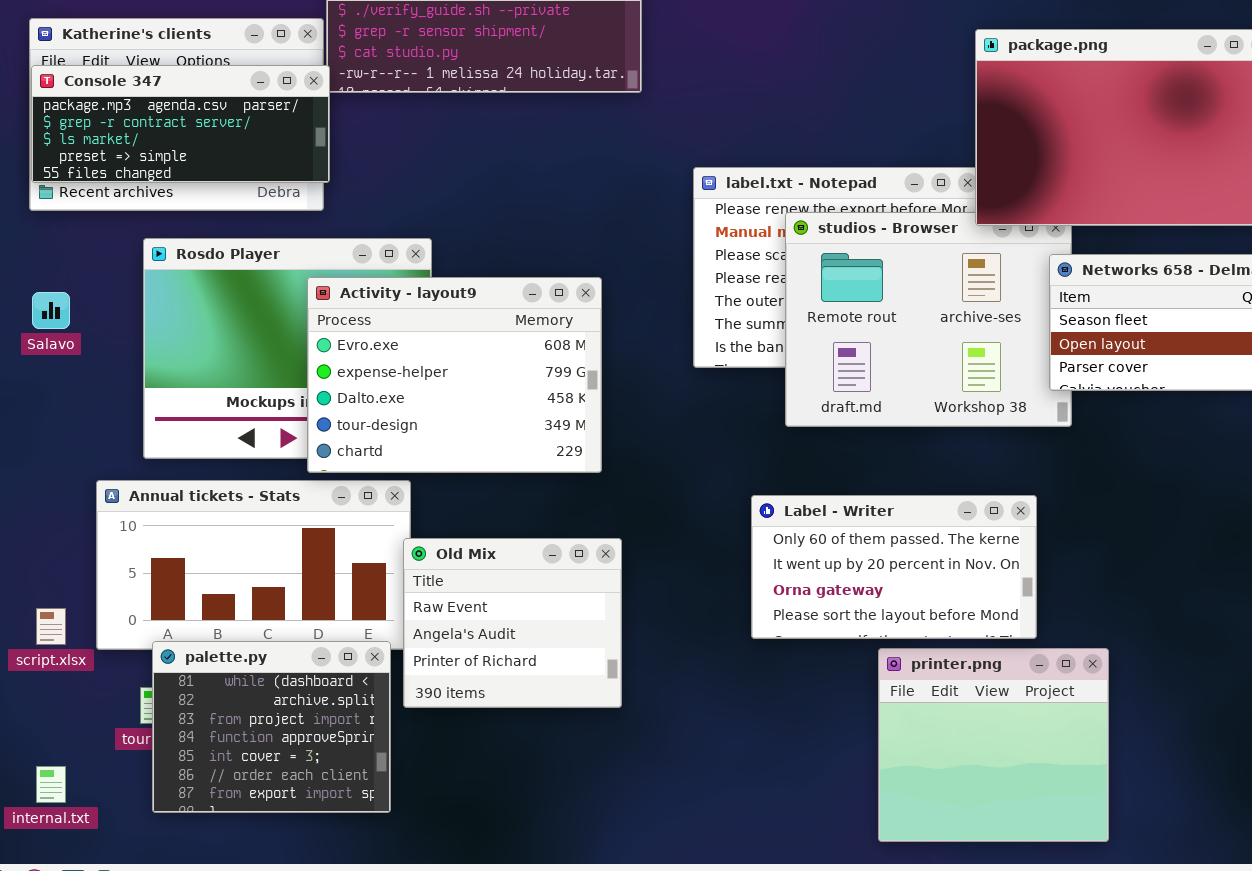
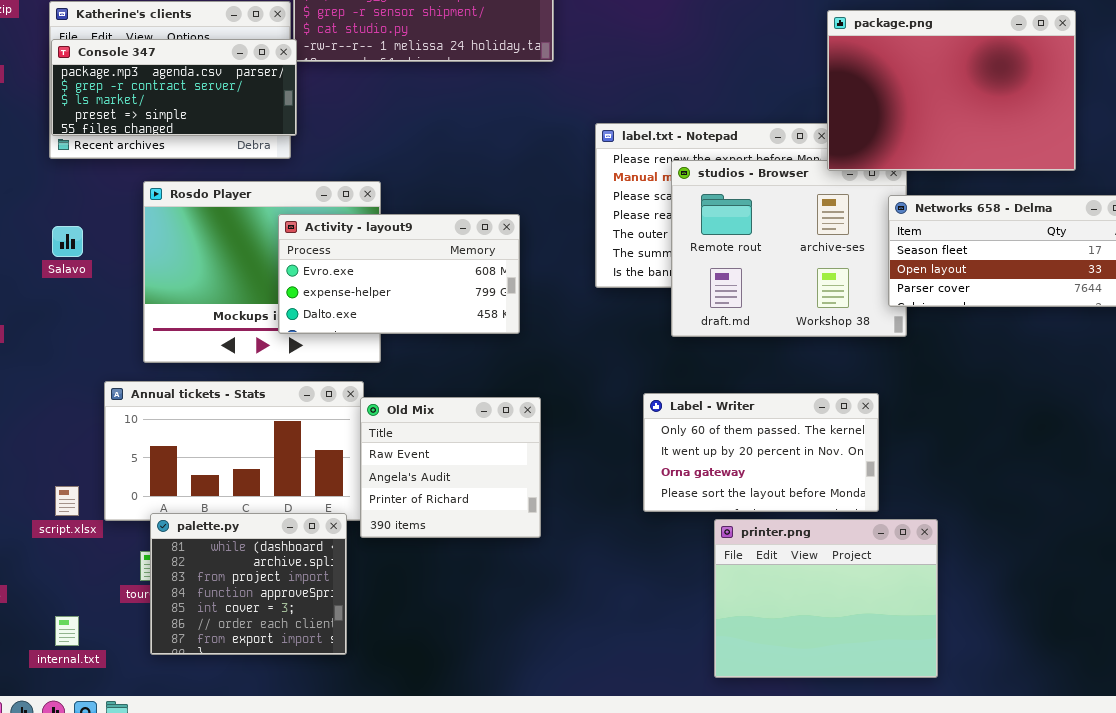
Activity - layout9: [307,277,602,473] -> [278,214,520,334], resized
Old Mix: [403,538,622,708] -> [360,397,541,538], moved
printer.png: [878,648,1109,842] -> [714,519,938,678], resized

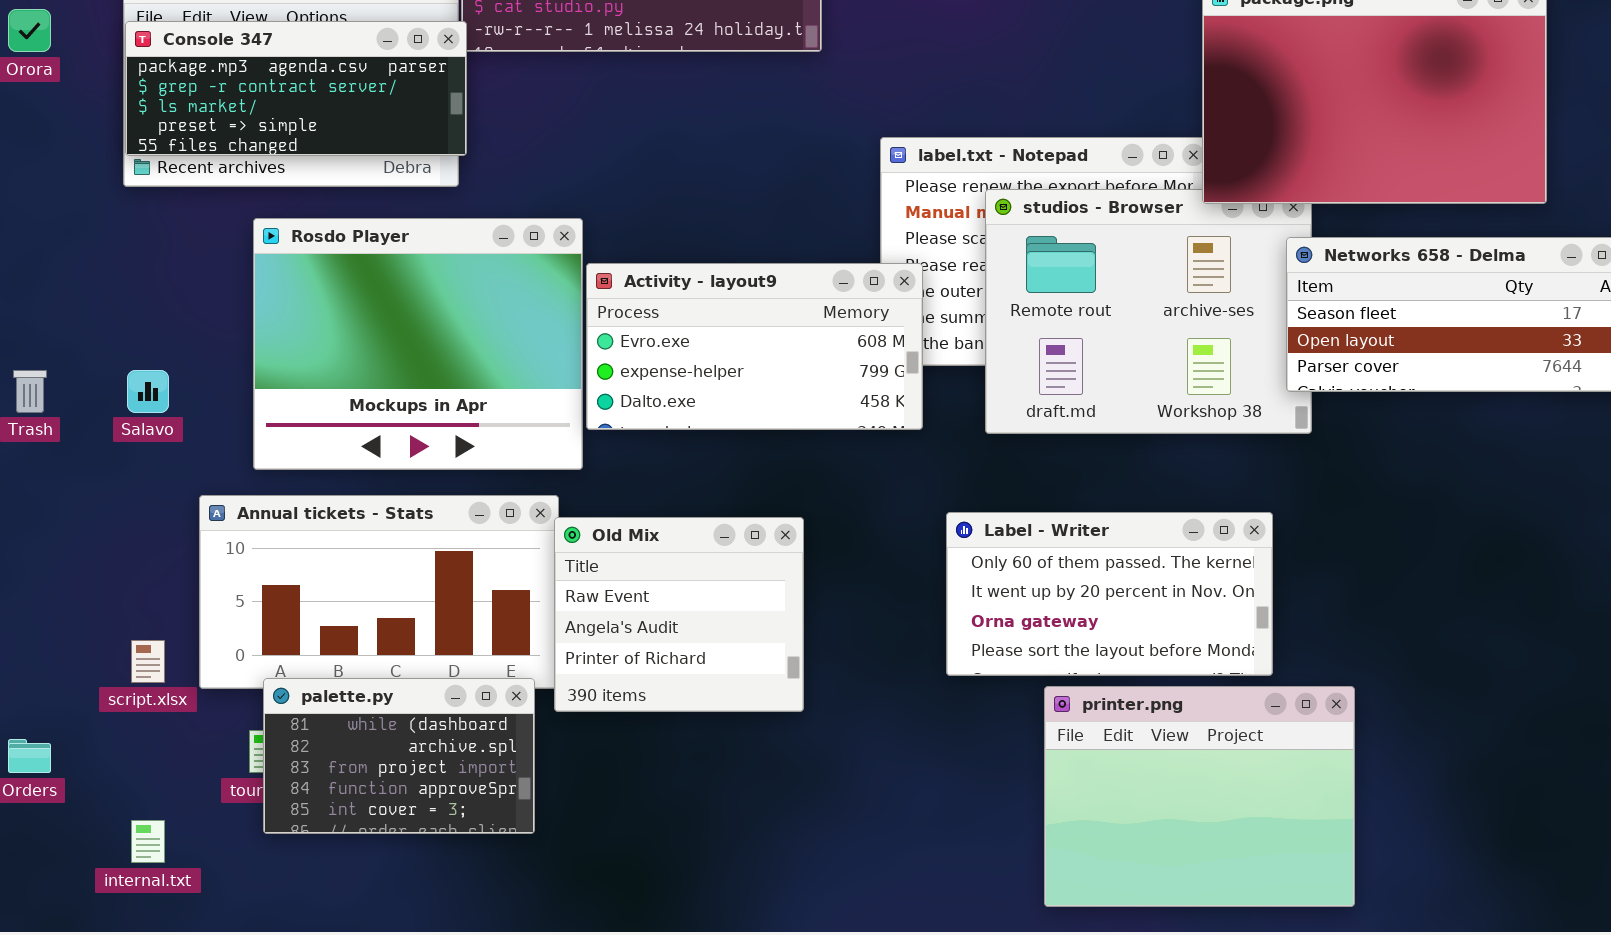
Activity - layout9: [278,214,520,334] -> [586,263,923,430], moved
Salavo: [52,226,83,257] -> [127,370,169,413], moved
palette.py: [150,513,347,655] -> [263,678,535,834], resized

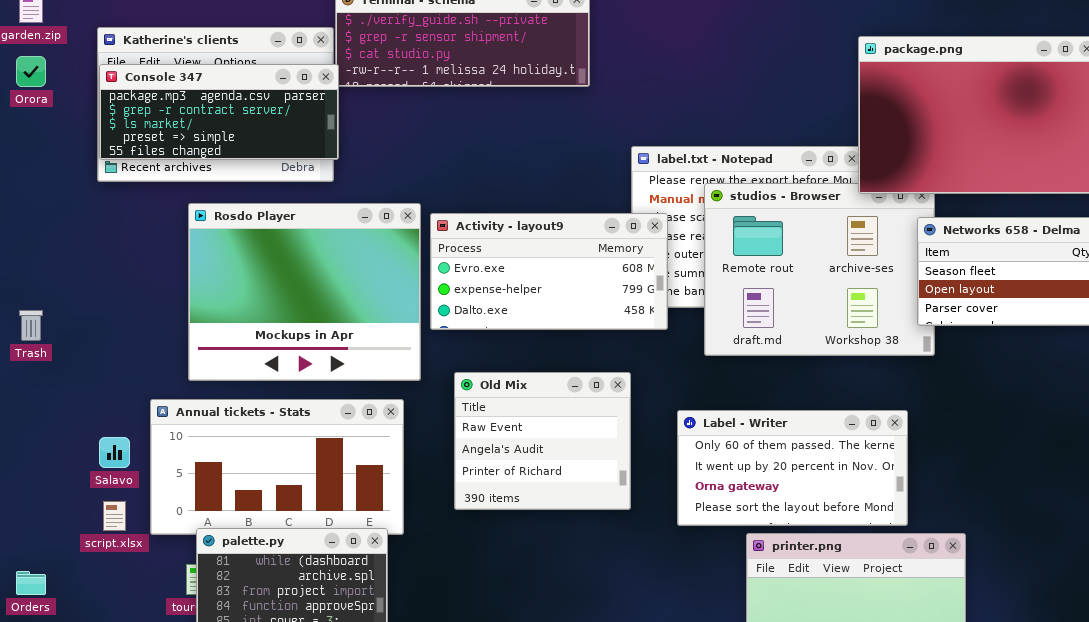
Activity - layout9: [586,263,923,430] -> [430,213,668,330], moved
Salavo: [127,370,169,413] -> [99,437,130,468], moved
Old Mix: [554,517,804,712] -> [454,372,631,510], moved

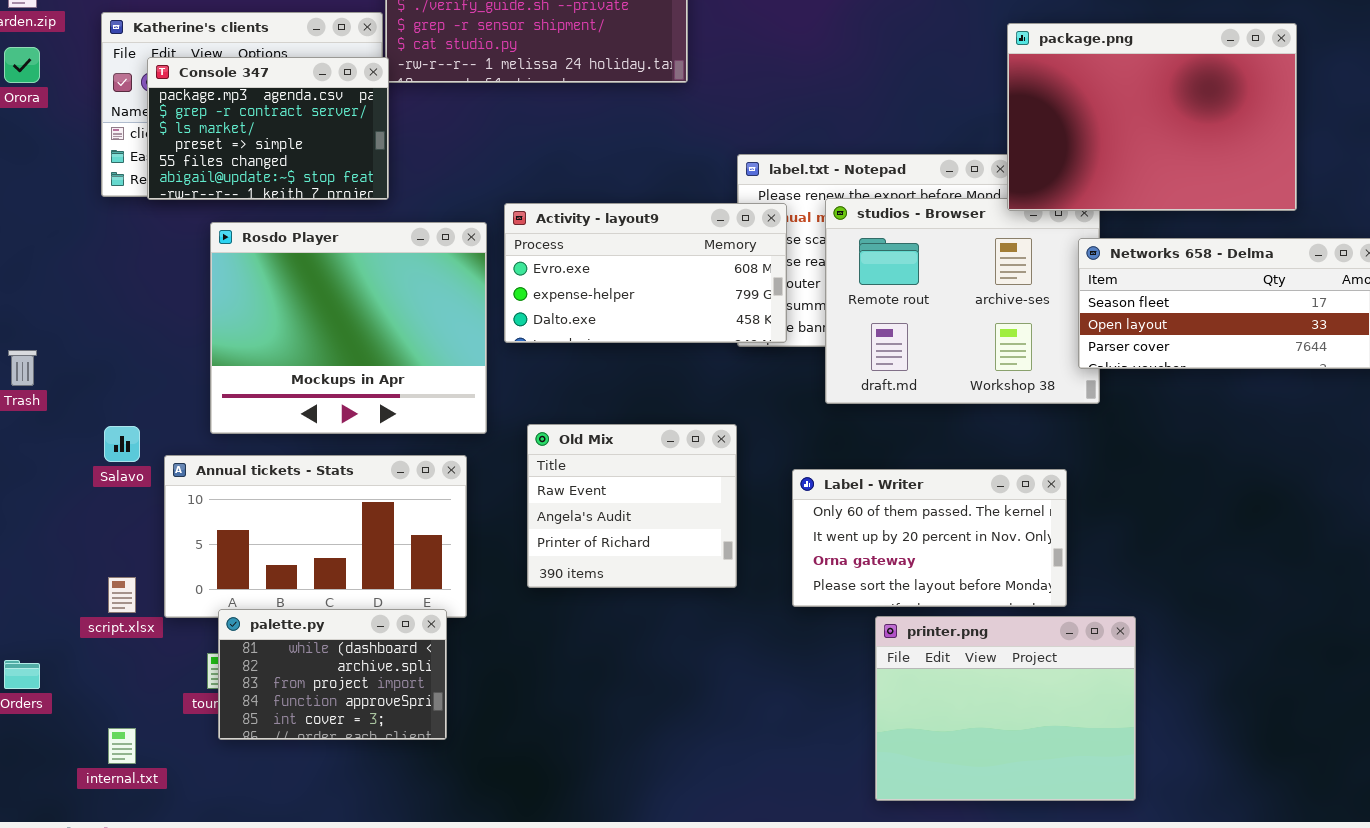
Console 347: [99,64,339,160] -> [147,57,389,200], resized
Activity - layout9: [430,213,668,330] -> [504,203,787,343], moved
Salavo: [99,437,130,468] -> [104,426,140,462], moved

